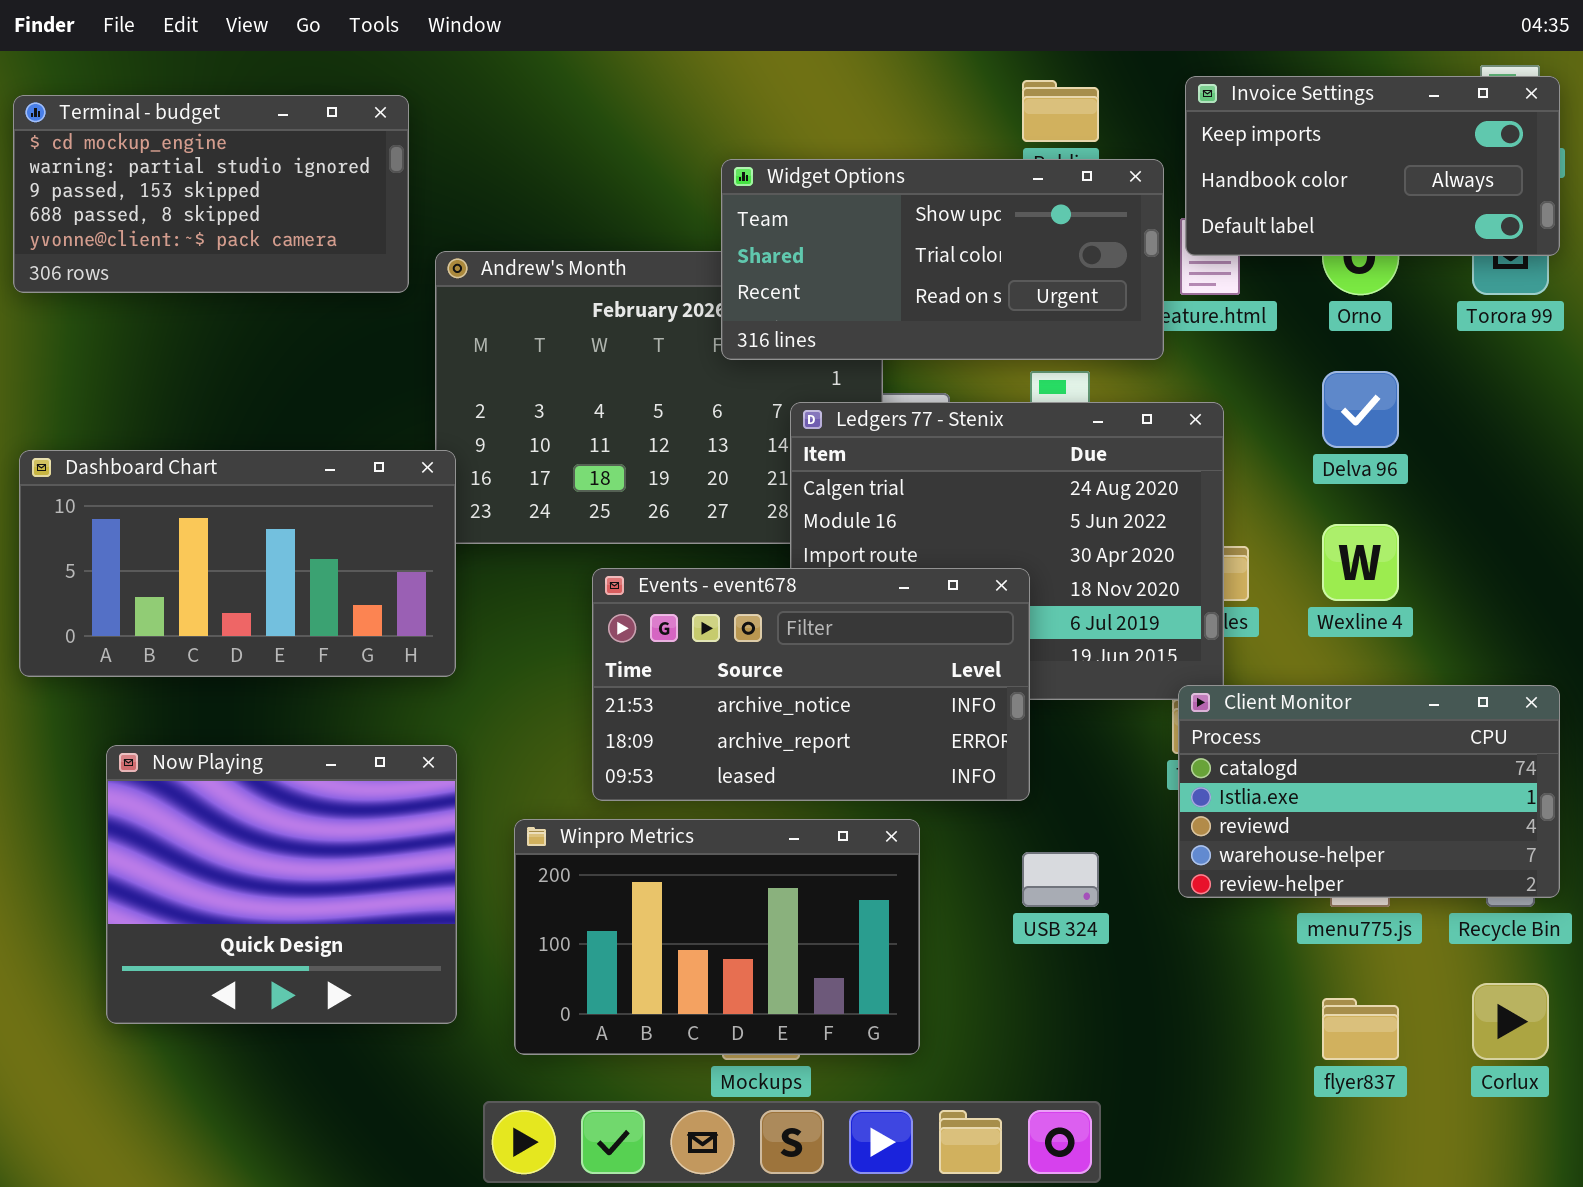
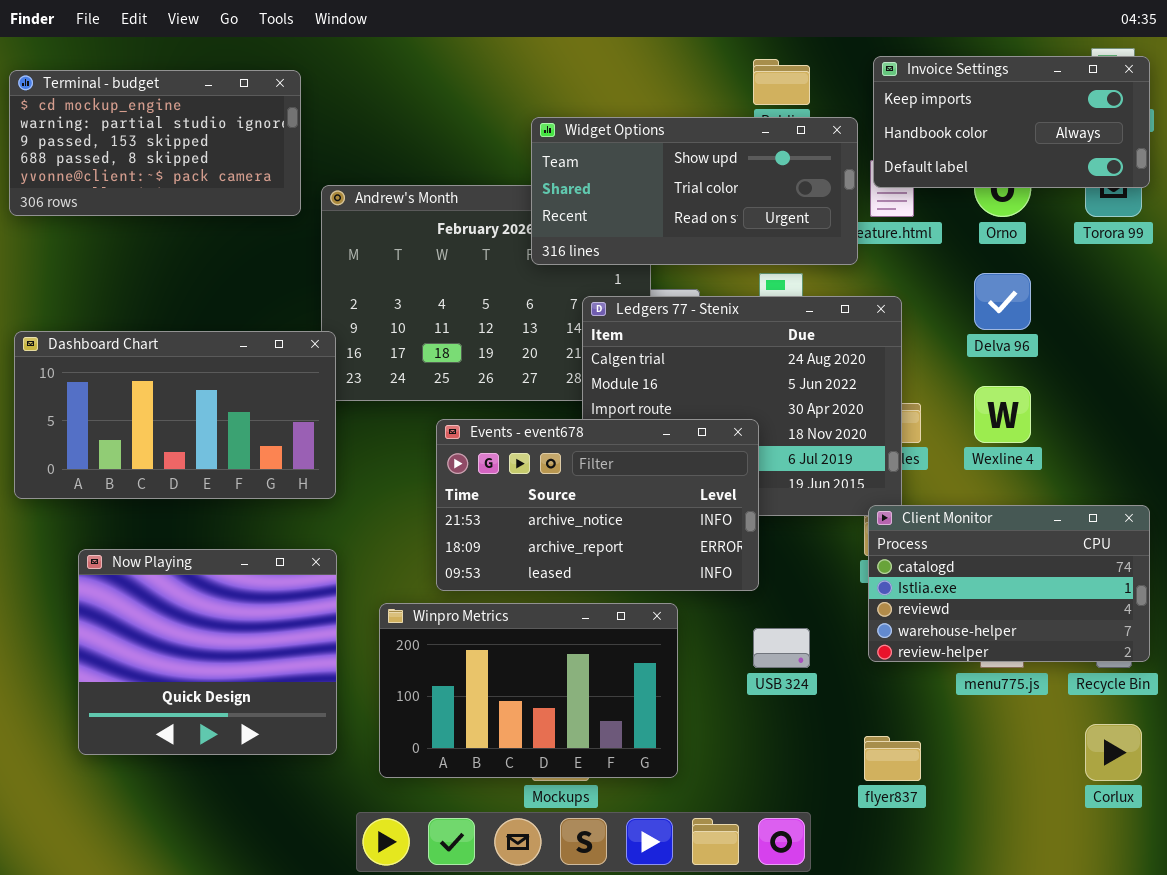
flyer837: [1322,998,1399,1060] -> [864,736,921,781], moved

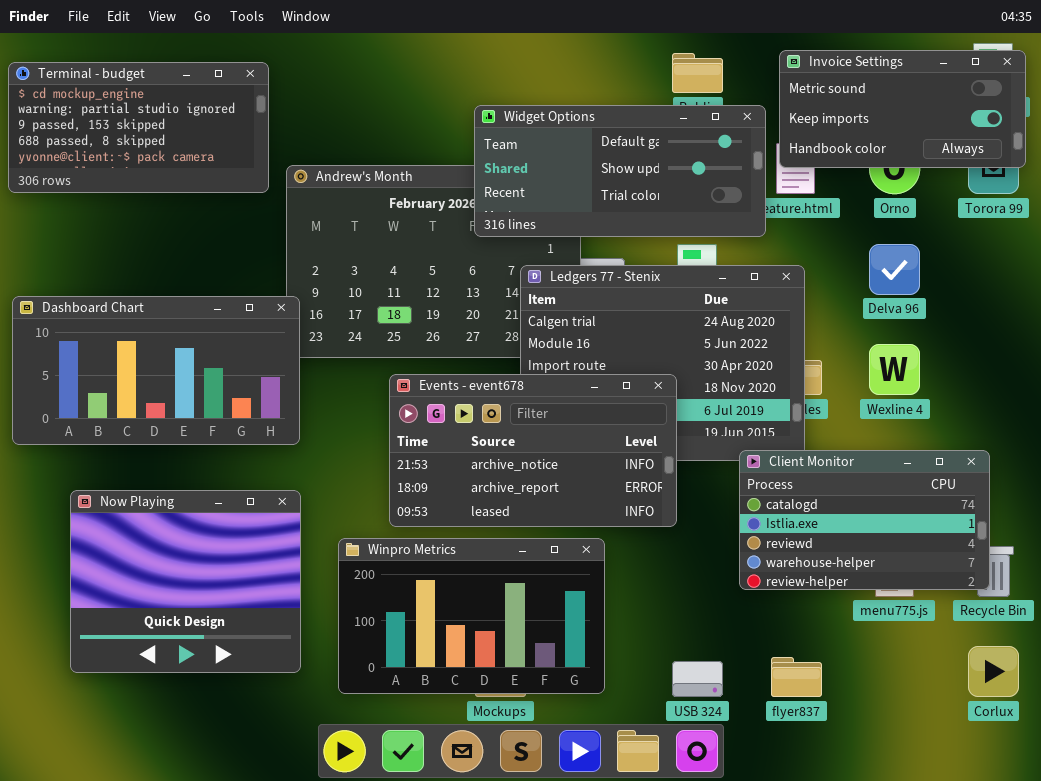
Invoice Settings: [873,56,1150,188] -> [779,50,1026,168], scrolled up 1 row
Widget Options: [531,117,858,265] -> [474,105,766,237], scrolled up 1 row
Client Monitor: [868,505,1150,662] -> [739,450,990,590], moved
USB 324: [753,628,810,668] -> [672,661,723,697], moved

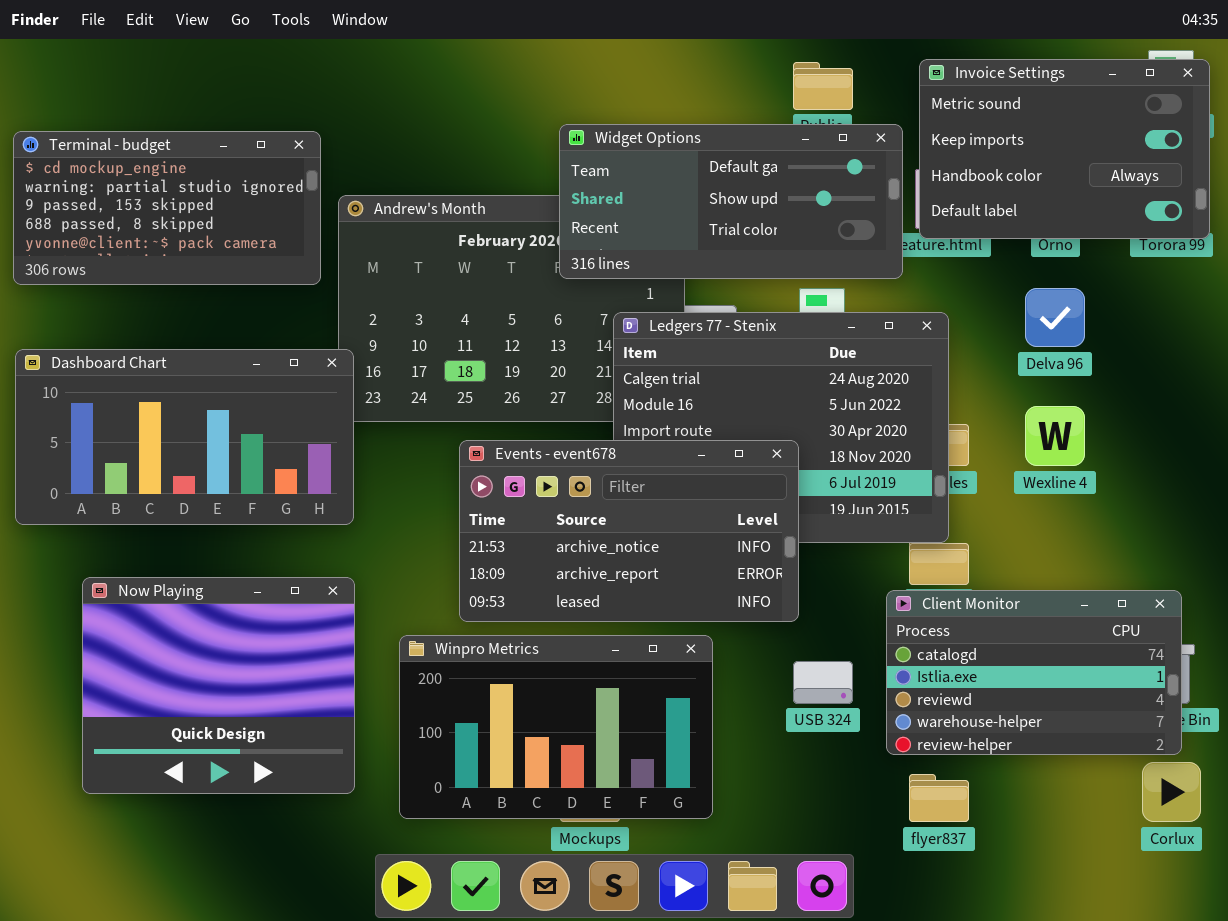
Invoice Settings: [779,50,1026,168] -> [919,59,1210,239], resized
Terminal - budget: [8,62,269,193] -> [13,131,321,285], moved
Client Monitor: [739,450,990,590] -> [886,590,1182,755], moved
USB 324: [672,661,723,697] -> [793,661,853,704], moved

